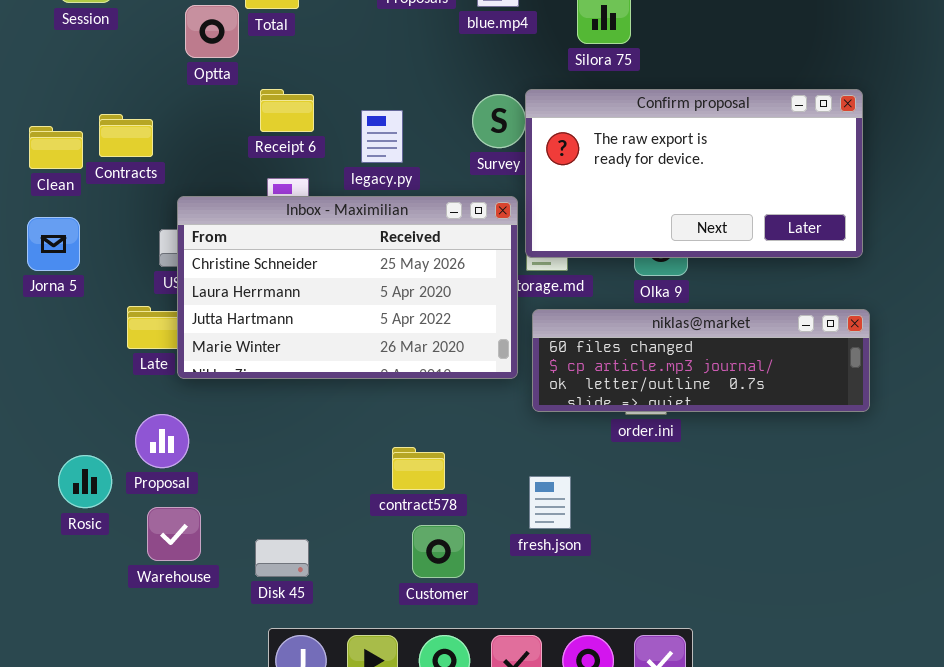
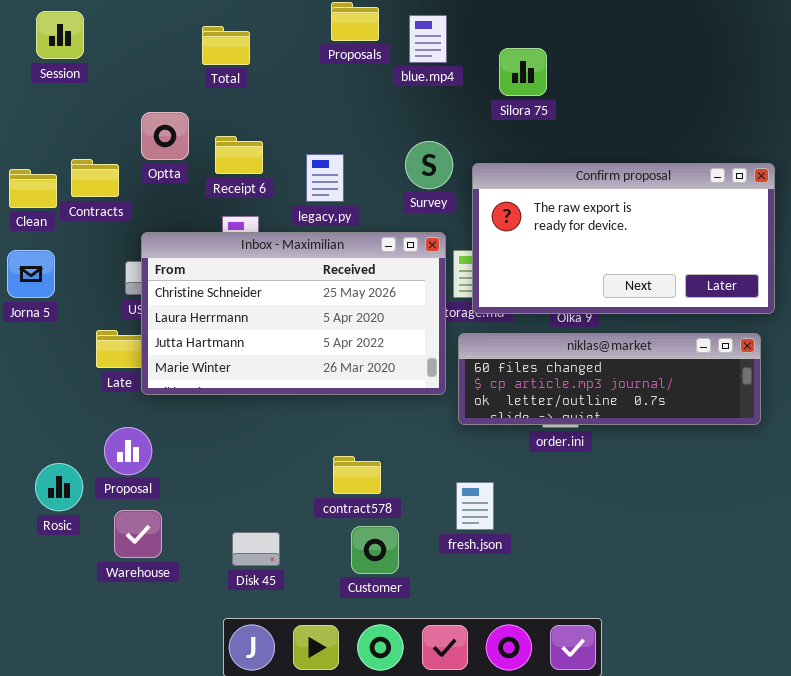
Optta: [185,5,239,58] -> [141,112,189,160], moved
Confirm proposal: [525,89,863,258] -> [472,163,775,314], moved
Disk 45: [255,539,309,577] -> [232,532,280,566], moved

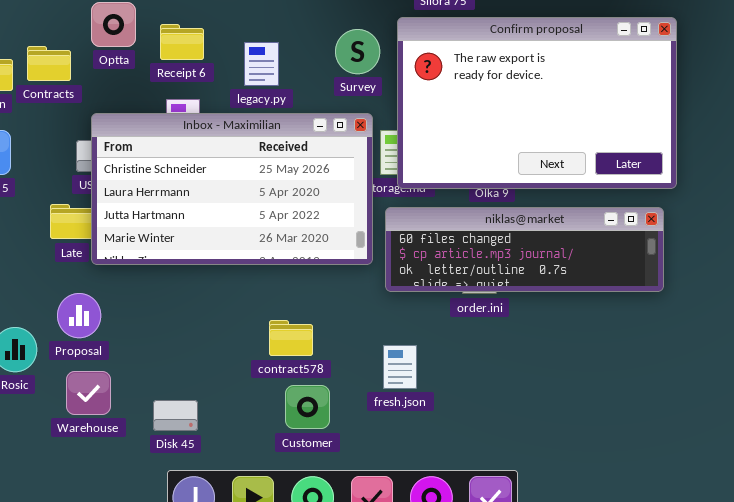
Confirm proposal: [472,163,775,314] -> [397,17,677,189], resized
Disk 45: [232,532,280,566] -> [153,400,198,431], moved

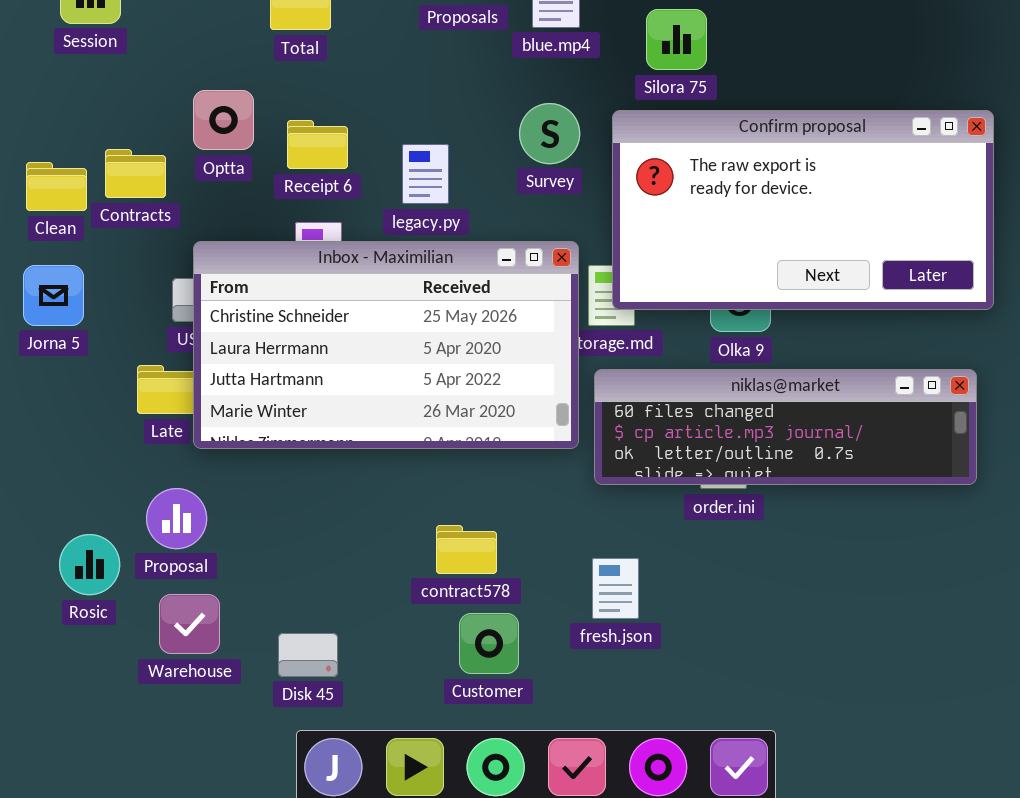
Confirm proposal: [397,17,677,189] -> [612,110,994,310], resized
Survey: [335,29,380,74] -> [519,103,580,164], moved

